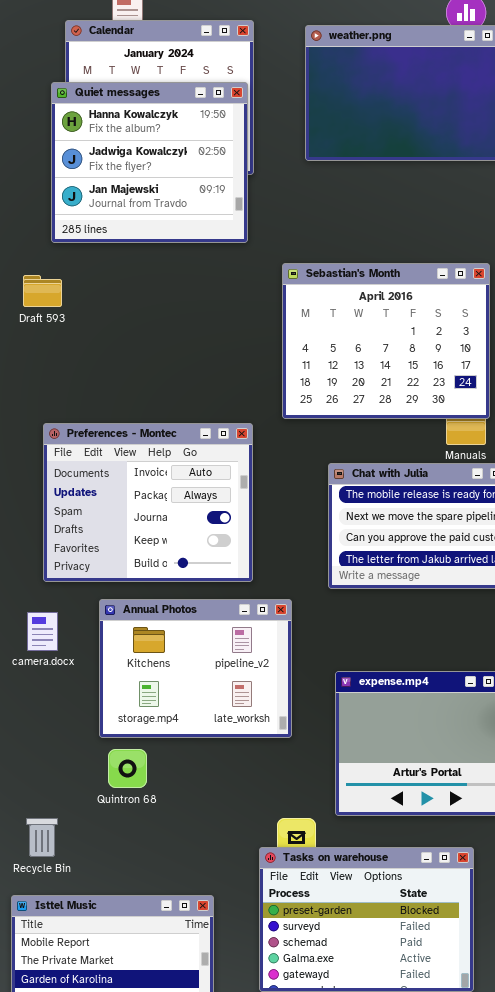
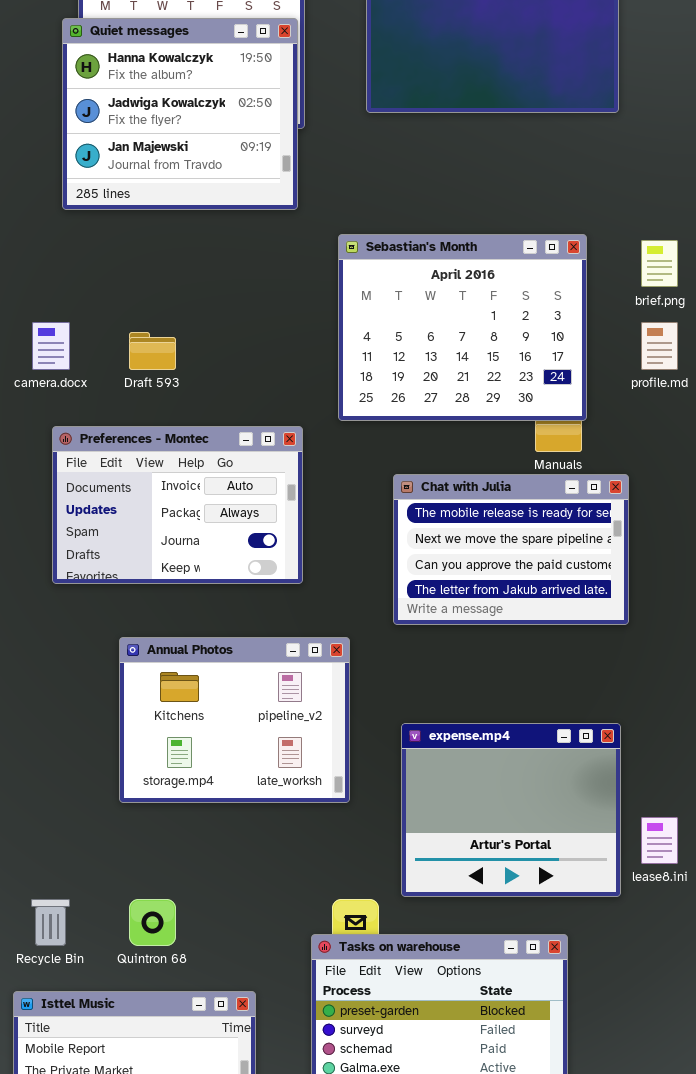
Draft 593: [23,275,62,307] -> [129,332,176,370], moved
Preferences - Montec: [43,423,253,582] -> [52,426,303,584], resized
camera.docx: [27,612,58,651] -> [32,322,70,370], moved
Quintron 68: [108,749,147,788] -> [129,899,176,946], moved

